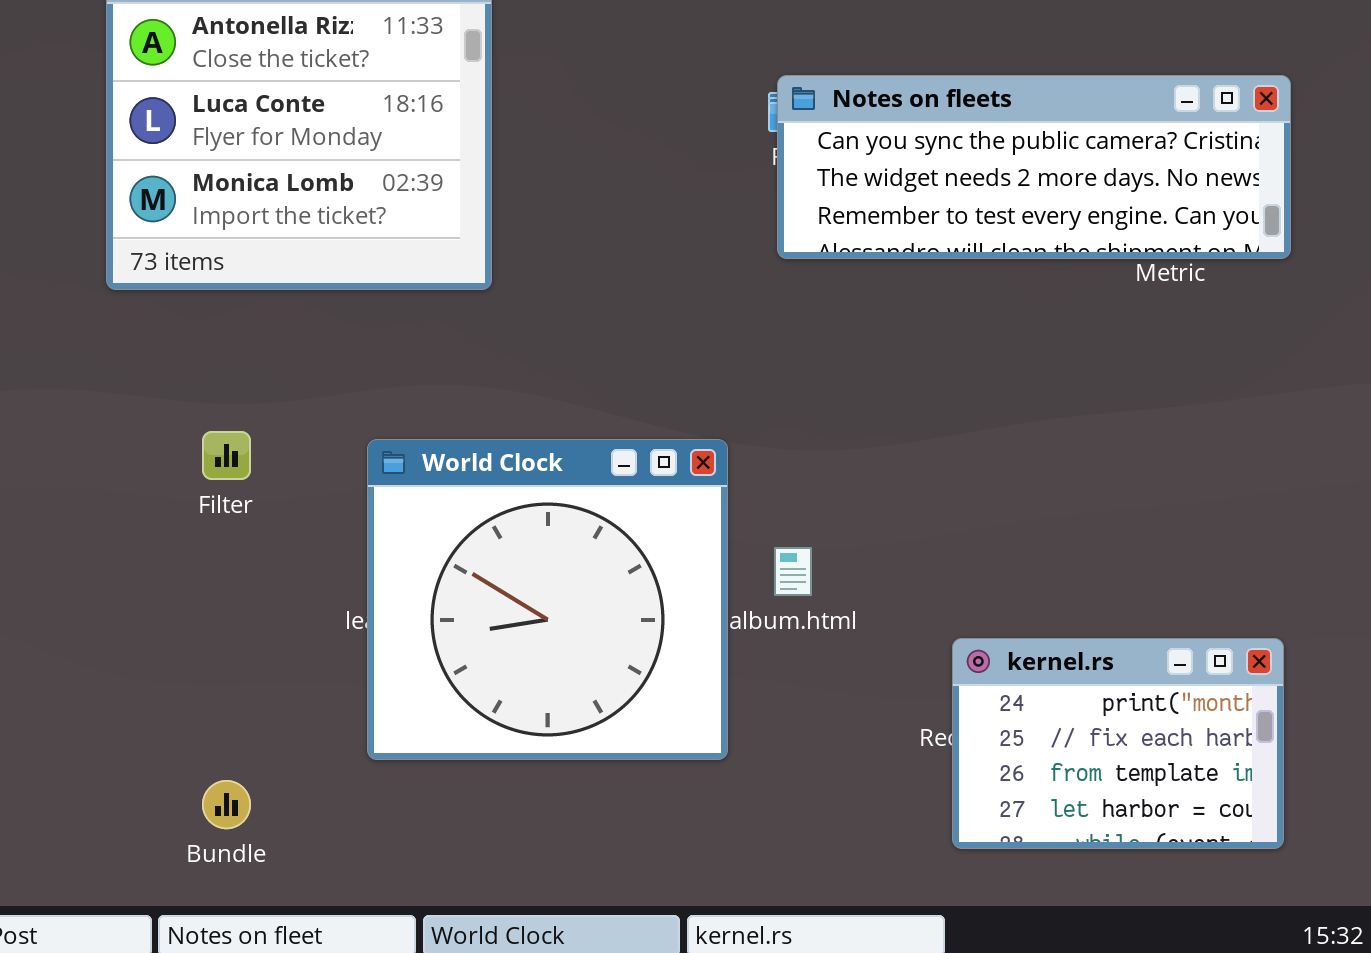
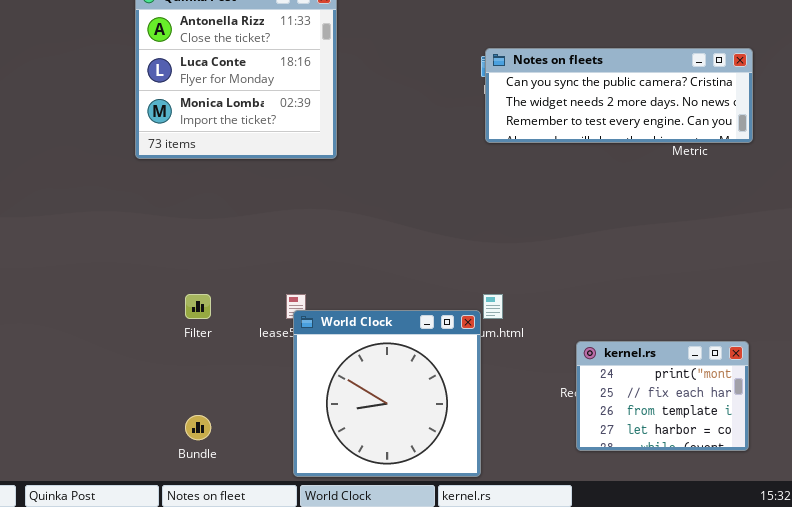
Filter: [202,431,251,480] -> [185,294,211,319], moved
World Clock: [367,439,728,760] -> [293,310,481,477], moved

